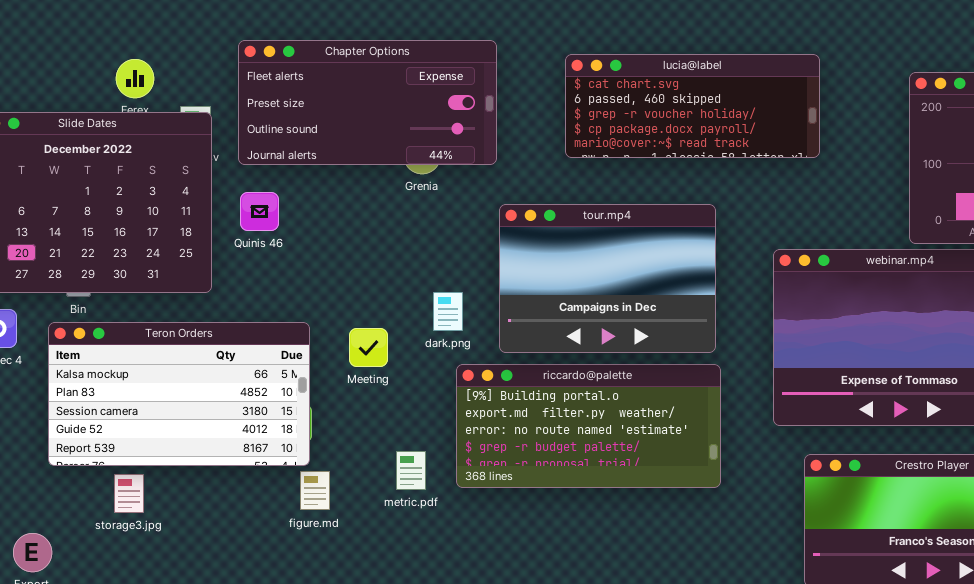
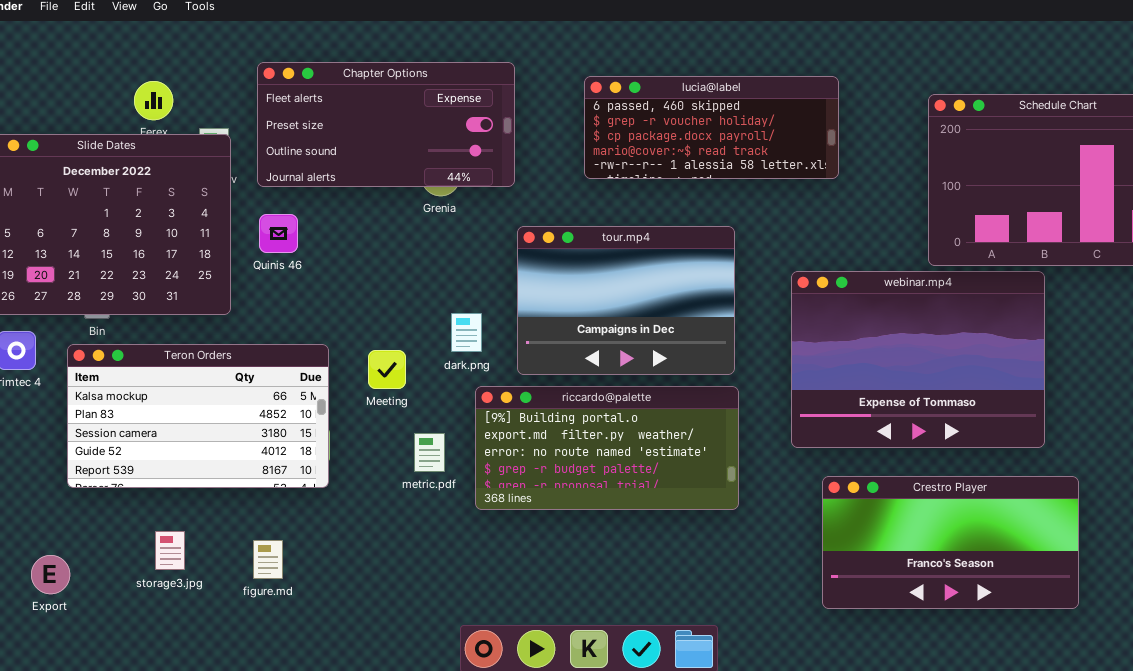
lucia@label: [565,54,820,158] -> [584,76,839,179], scrolled down 1 row
metric.pdf: [396,451,426,490] -> [414,433,445,472], moved
figure.md: [300,471,330,510] -> [253,540,283,579], moved
storage3.jpg: [114,474,144,513] -> [155,531,185,570], moved

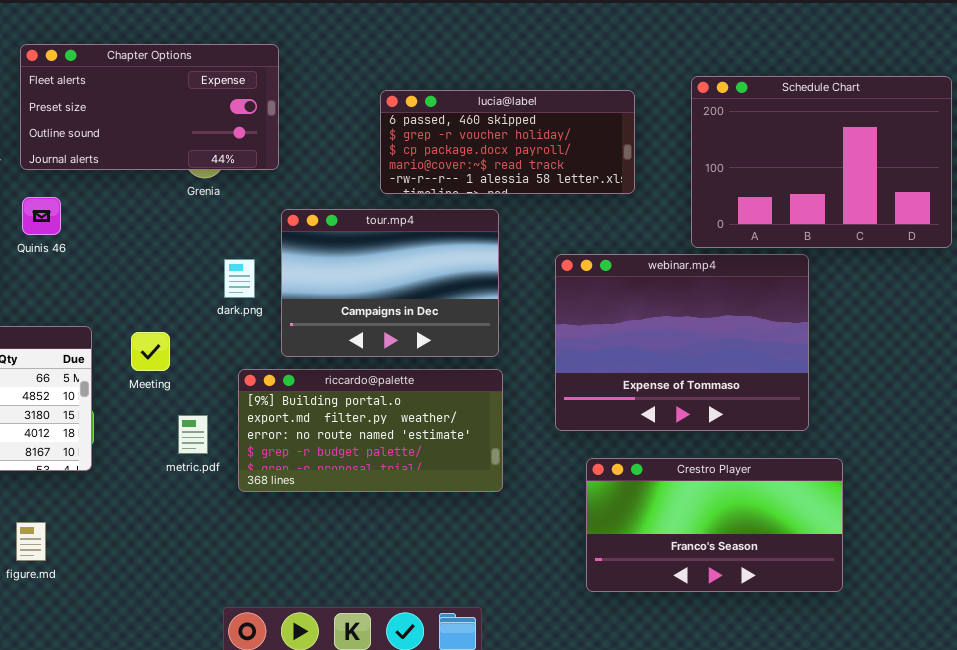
lucia@label: [584,76,839,179] -> [380,90,635,194], moved
dark.png: [451,313,482,352] -> [224,259,255,298], moved

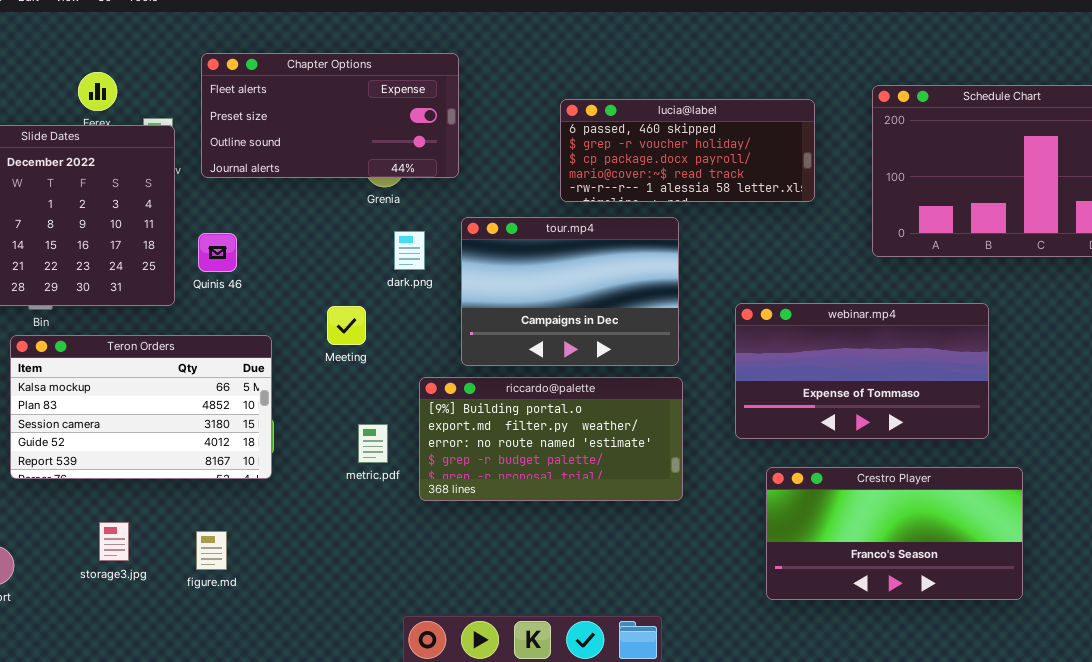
Quinis 46: [22,197,61,235] -> [198,233,237,272], moved
webinar.mp4: [555,254,809,431] -> [735,303,989,439], resized
dark.png: [224,259,255,298] -> [394,231,425,270], moved
Meeting: [131,332,170,371] -> [327,306,366,345], moved

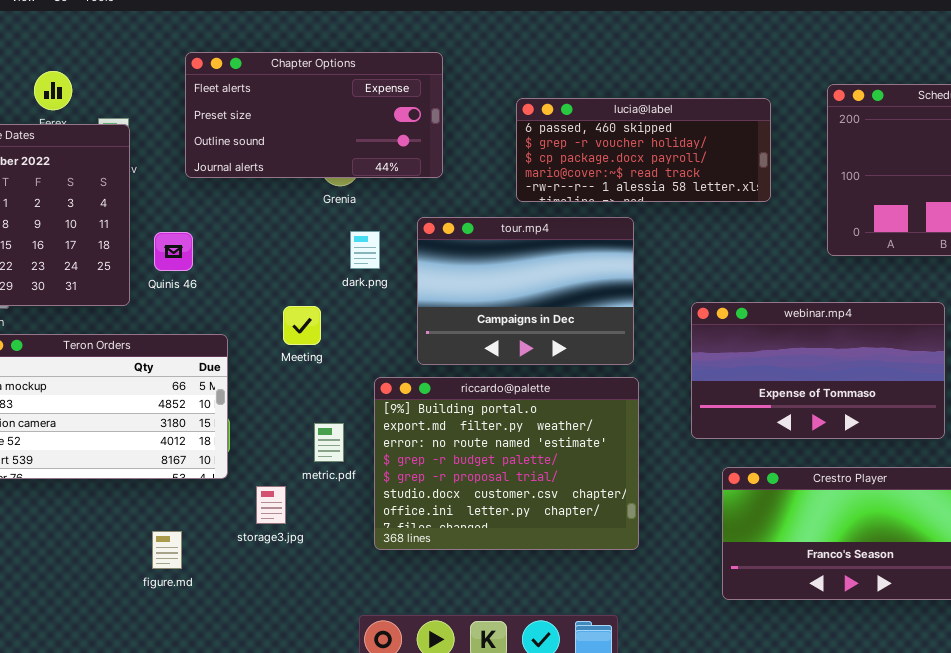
Chapter Options: [201,53,459,178] -> [185,52,443,178], moved
riccardo@palette: [419,377,683,501] -> [374,377,639,550], resized
storage3.jpg: [99,522,129,561] -> [256,486,286,524], moved

